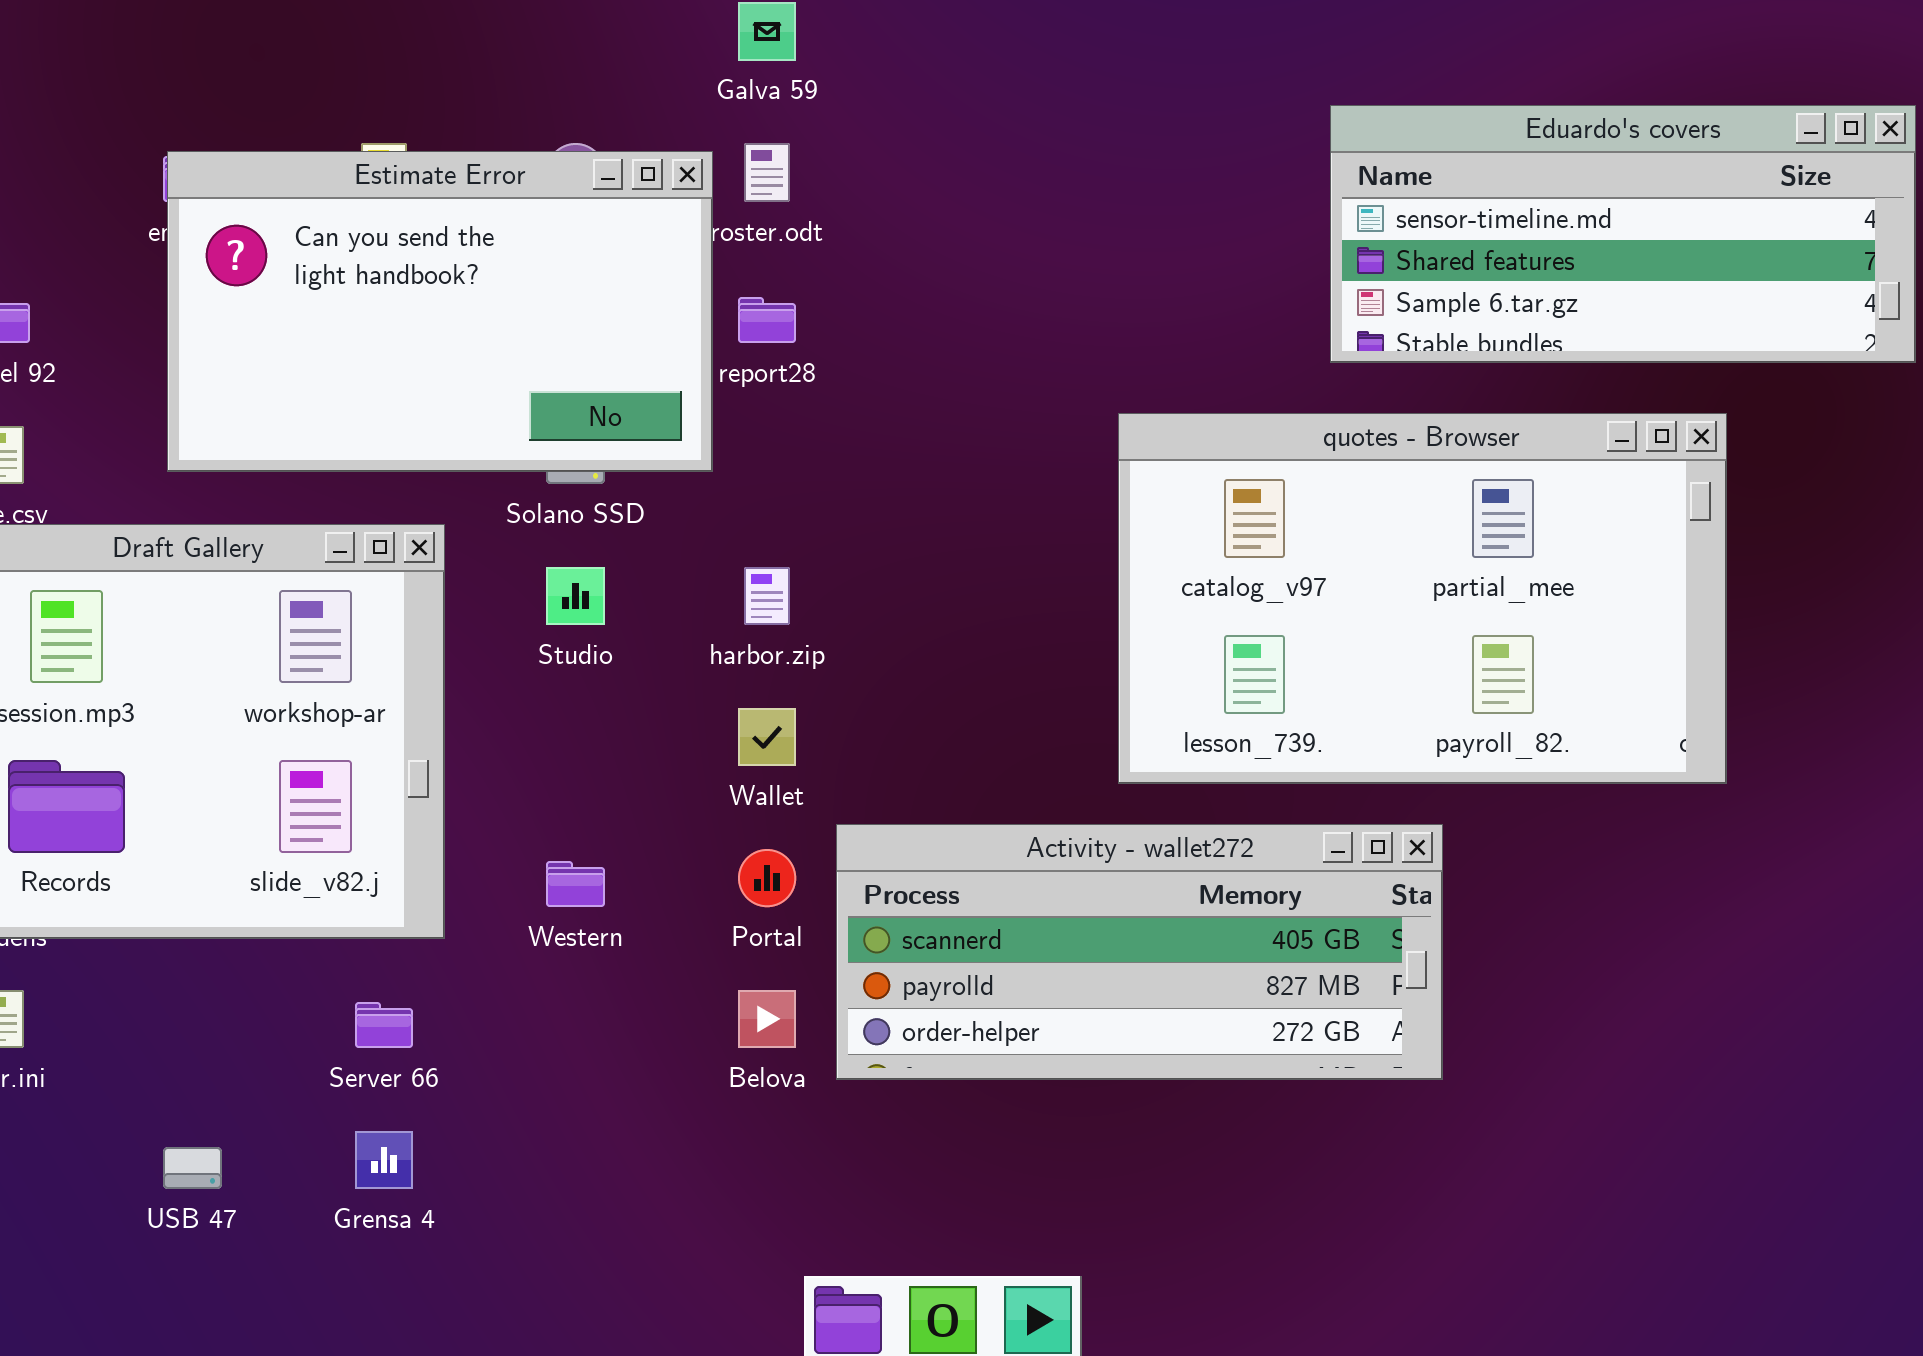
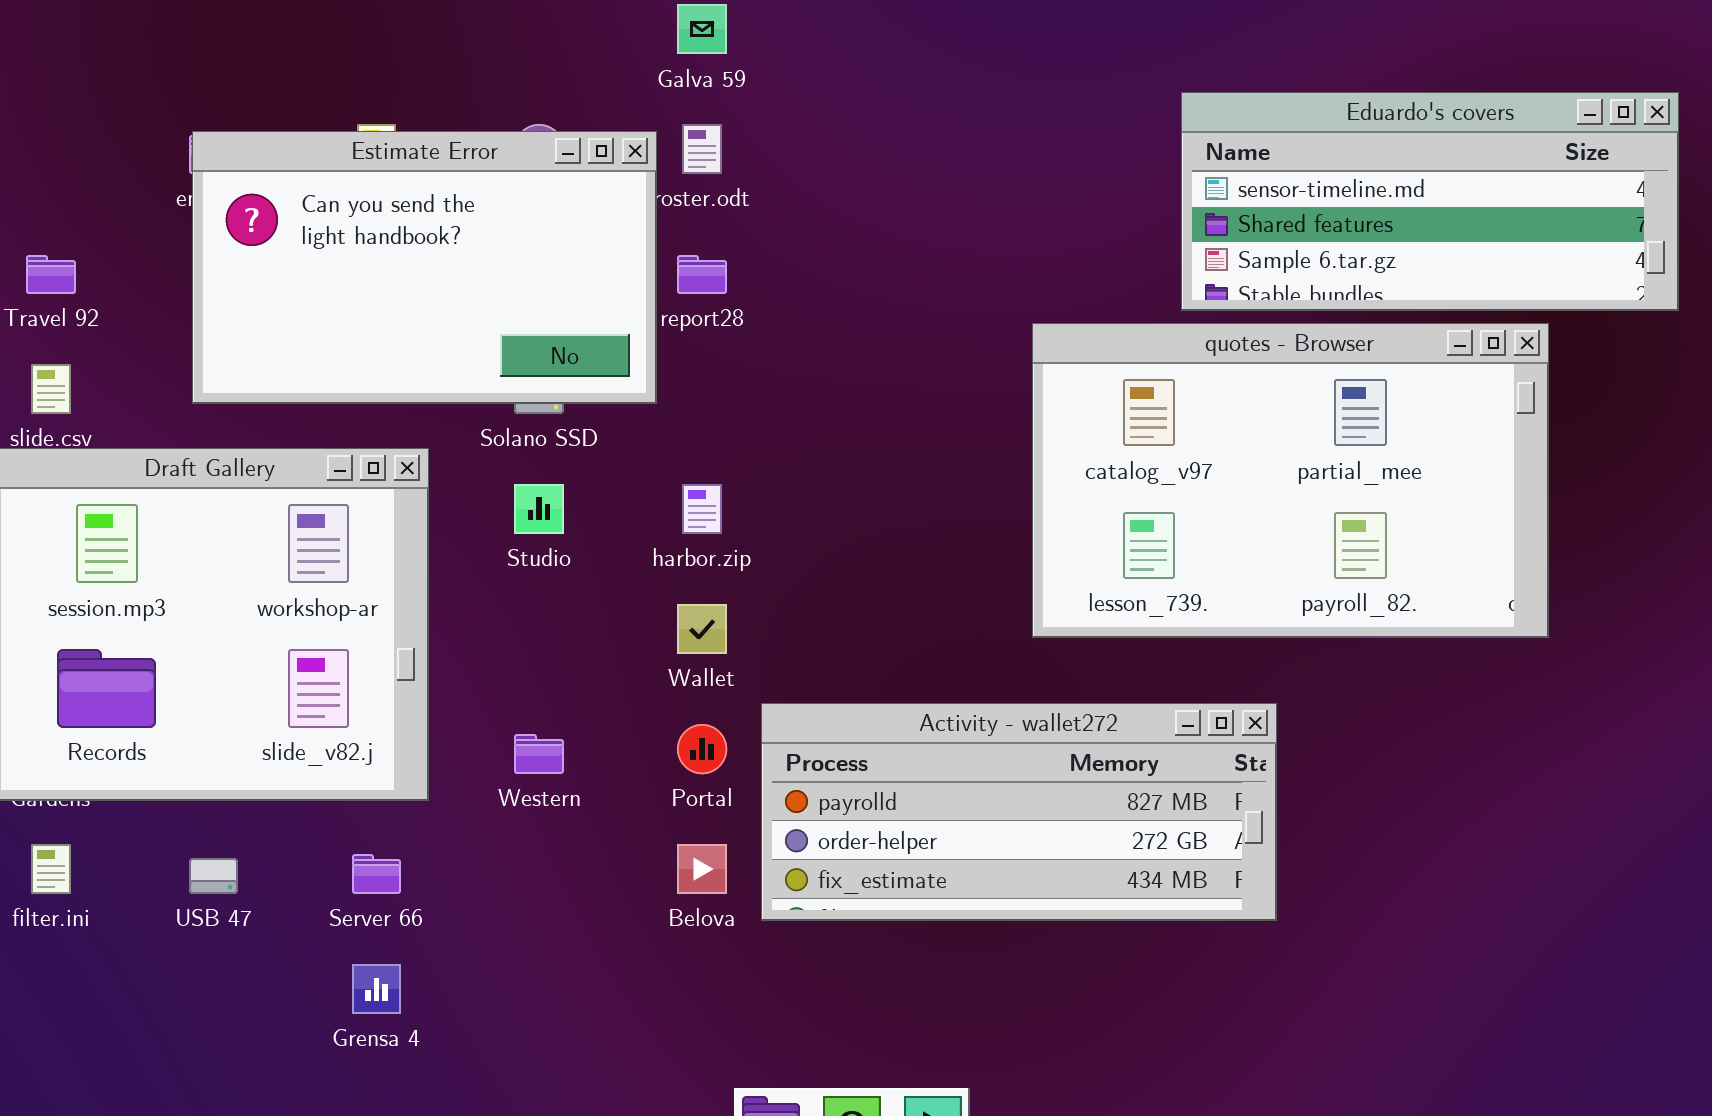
quotes - Browser: [1118,413,1727,784] -> [1032,323,1549,638], moved
Activity - wallet272: [836,824,1443,1080] -> [761,703,1277,921], scrolled down 1 row
USB 47: [163,1147,222,1189] -> [189,858,238,894], moved

